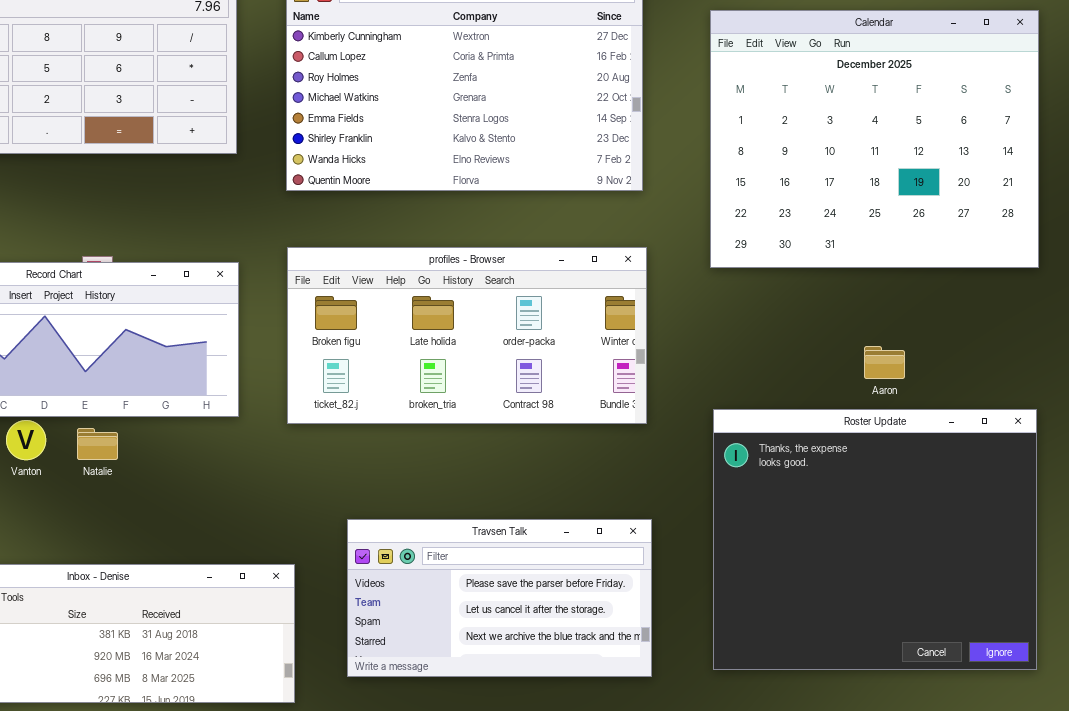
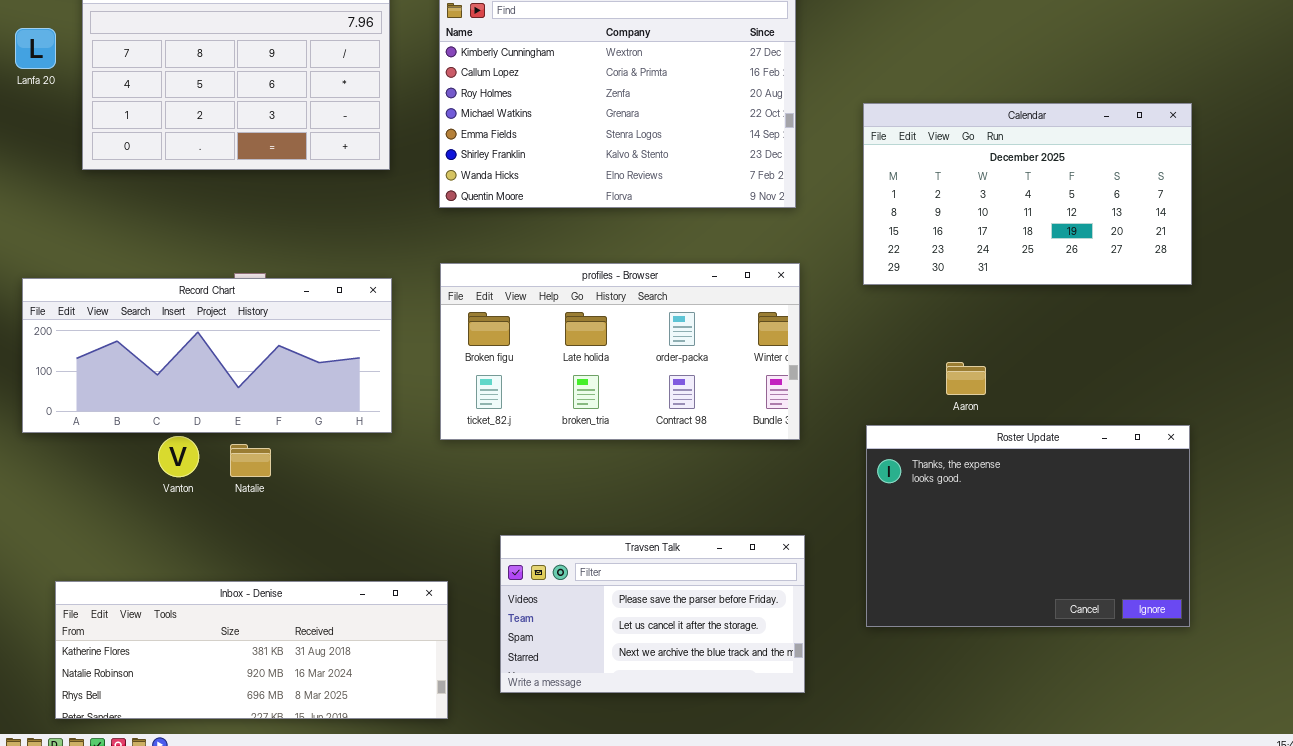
Calendar: [710,10,1039,268] -> [863,103,1192,285], resized
Aaron: [864,346,905,379] -> [946,362,986,395], moved
Roster Update: [713,409,1037,670] -> [866,425,1190,627], resized

